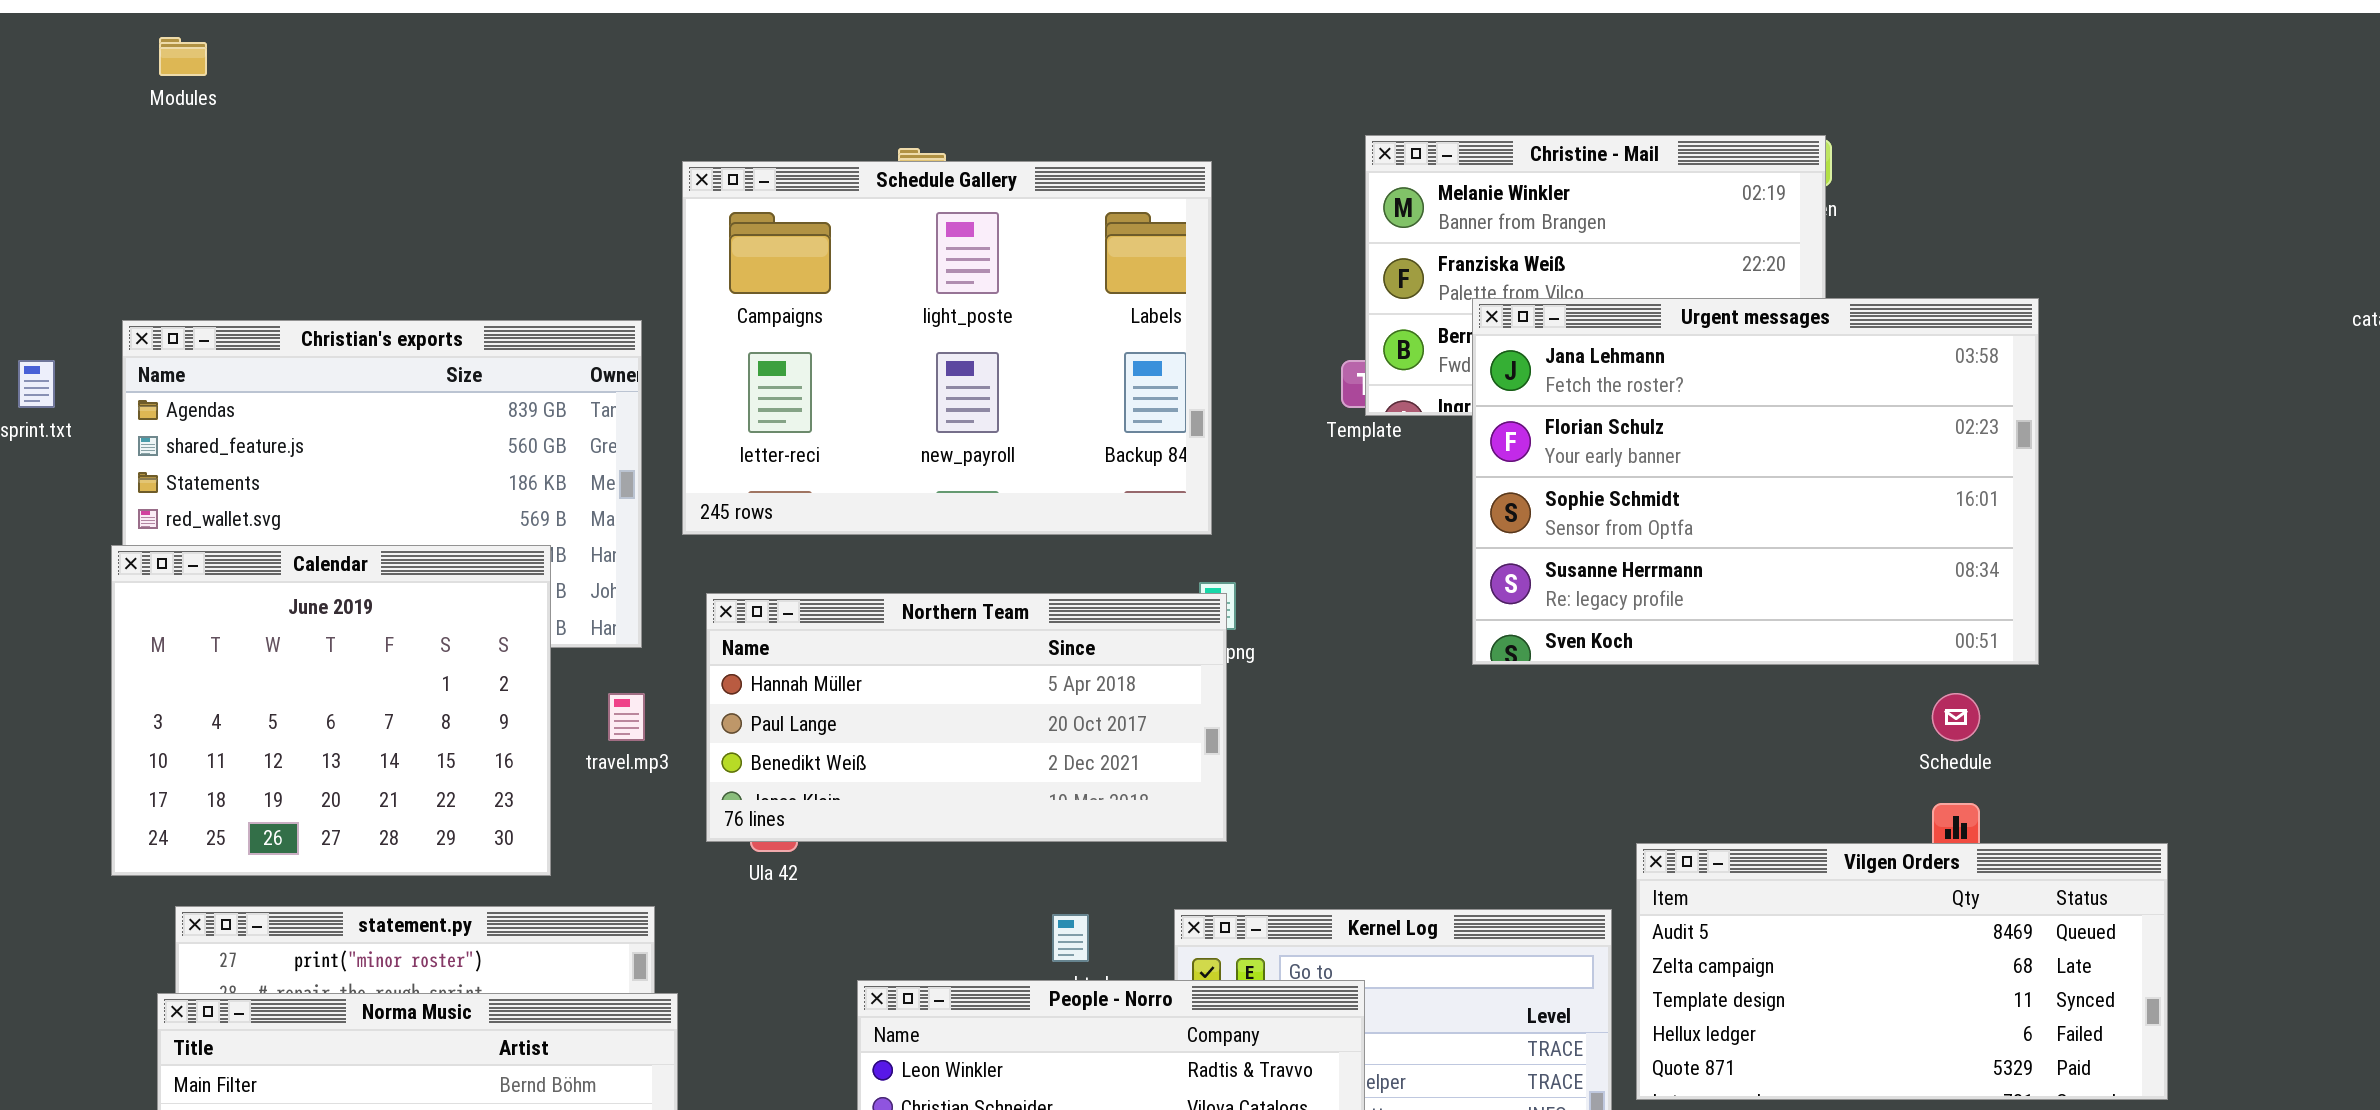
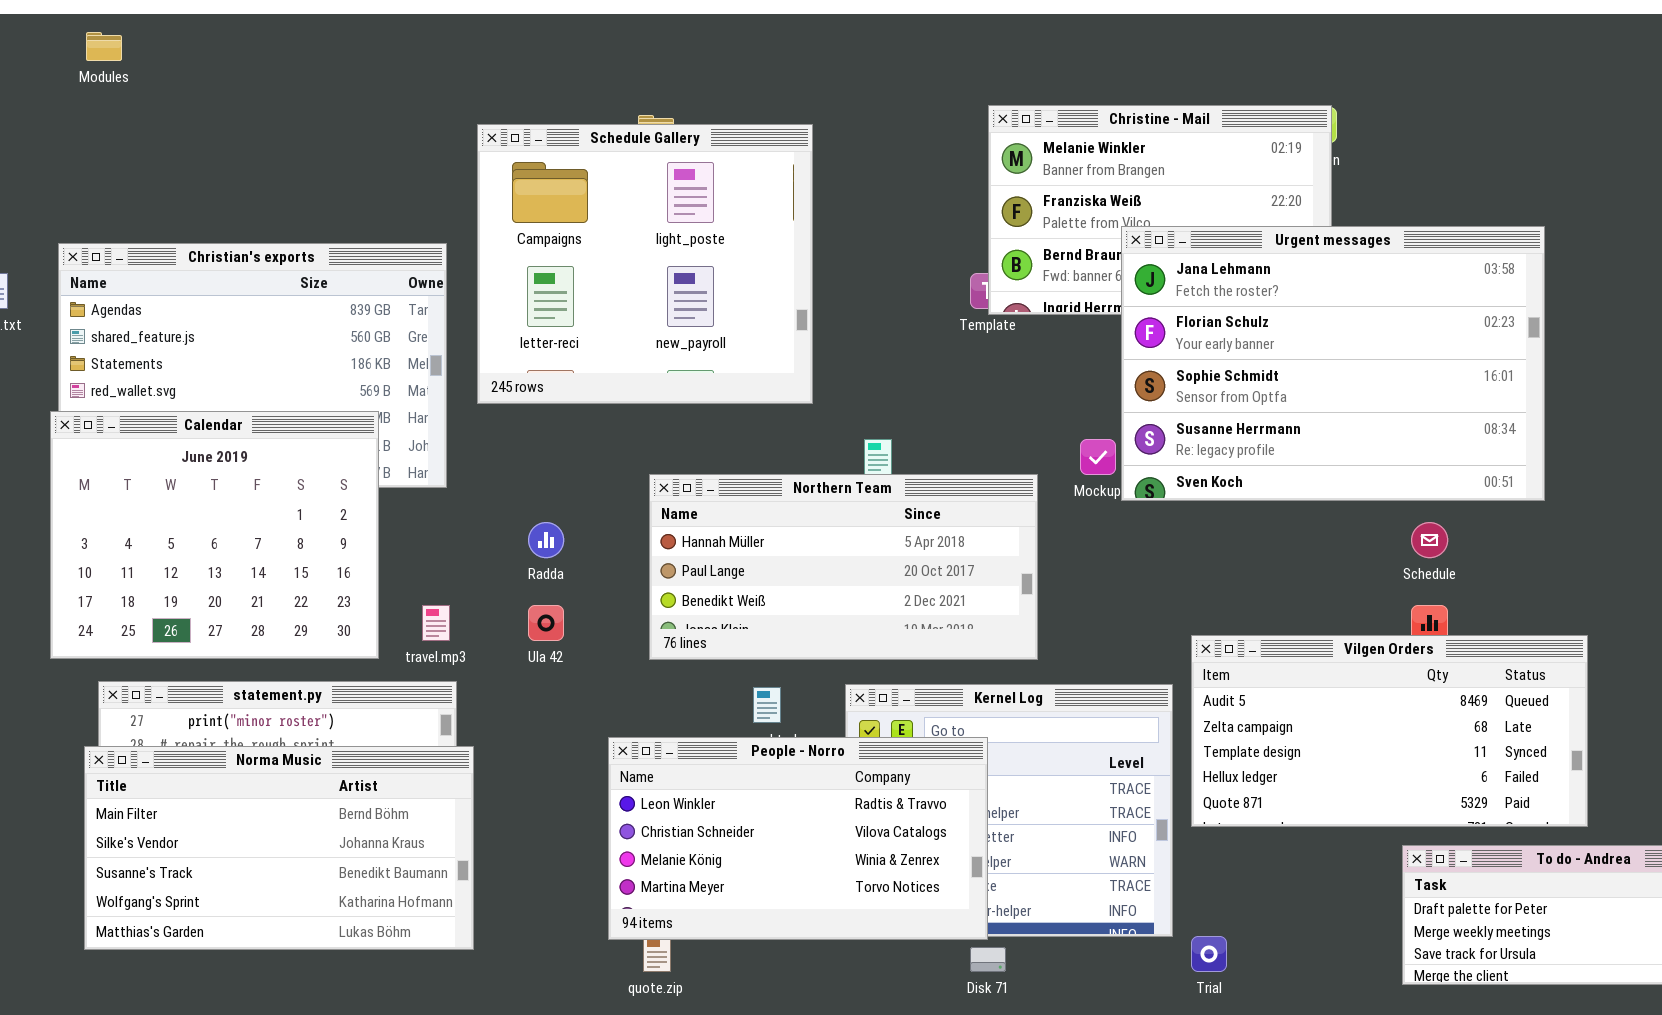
Schedule Gallery: [682,161,1212,535] -> [477,124,813,404], resized
Urgent messages: [1472,298,2039,665] -> [1121,226,1545,501], moved
Northern Team: [706,593,1227,842] -> [649,474,1038,660], moved
travel.mp3: [608,693,645,741] -> [422,605,450,641], moved

